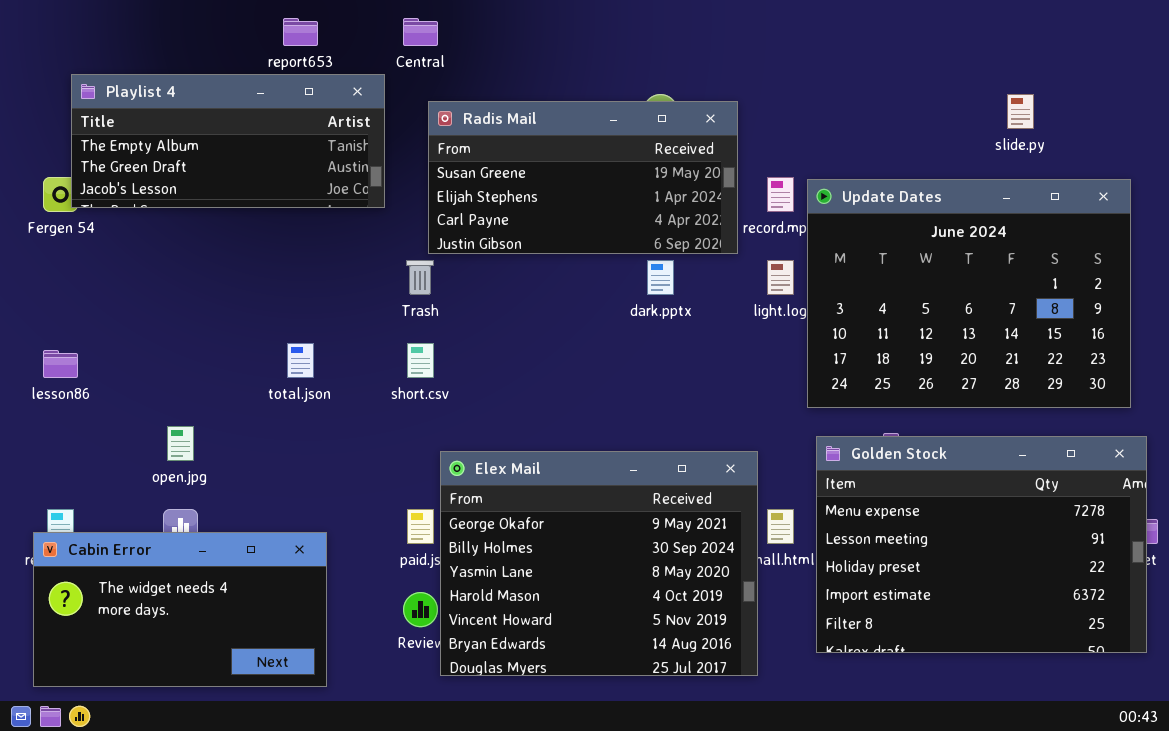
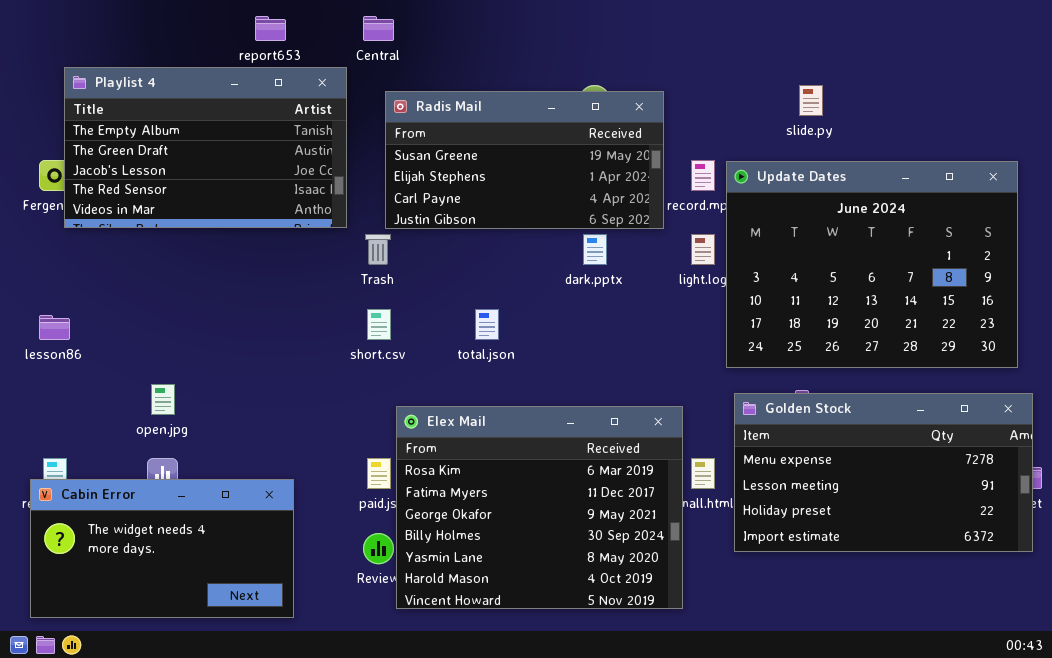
Playlist 4: [71,74,385,208] -> [64,67,347,228], resized
slide.py: [1007,94,1034,129] -> [799,85,823,116], moved
total.json: [287,343,314,378] -> [475,309,499,340], moved
Golden Stock: [816,436,1147,653] -> [734,393,1033,552], resized
Elex Mail: [440,451,758,676] -> [396,406,683,609], scrolled up 2 rows

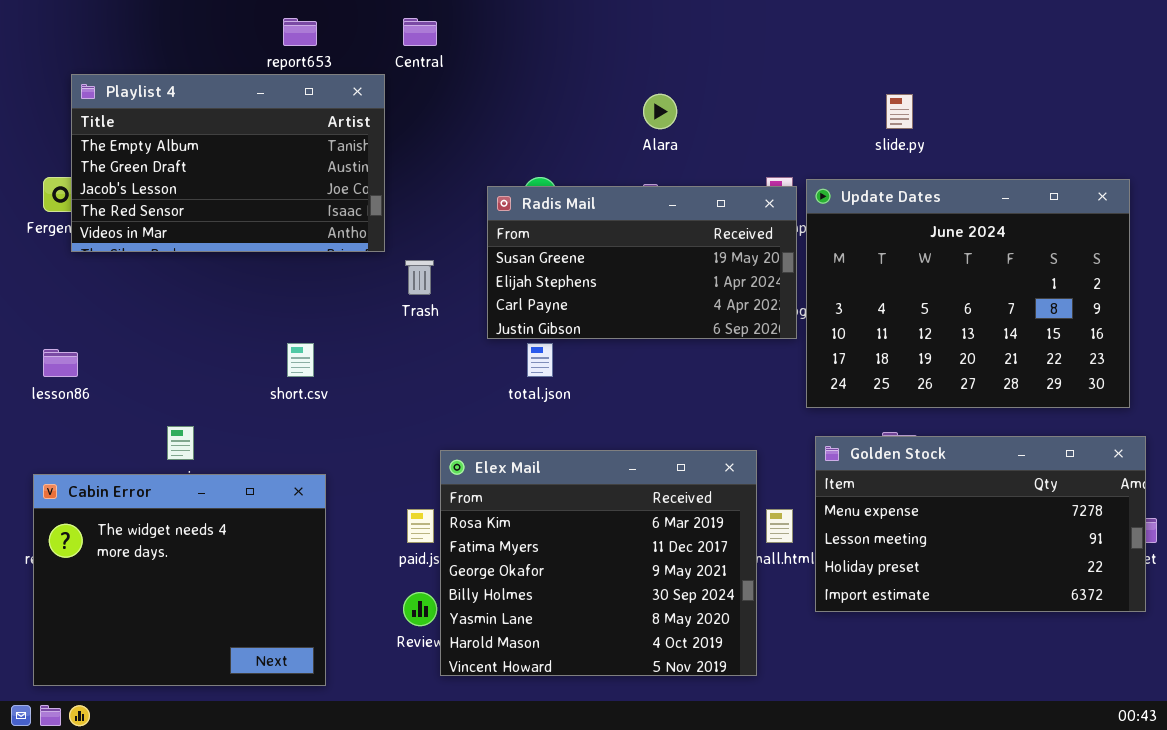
Radis Mail: [385,91,664,229] -> [487,186,797,339], moved
short.csv: [367,309,391,340] -> [287,343,314,377], moved
Cabin Error: [30,479,294,618] -> [33,474,326,686], resized

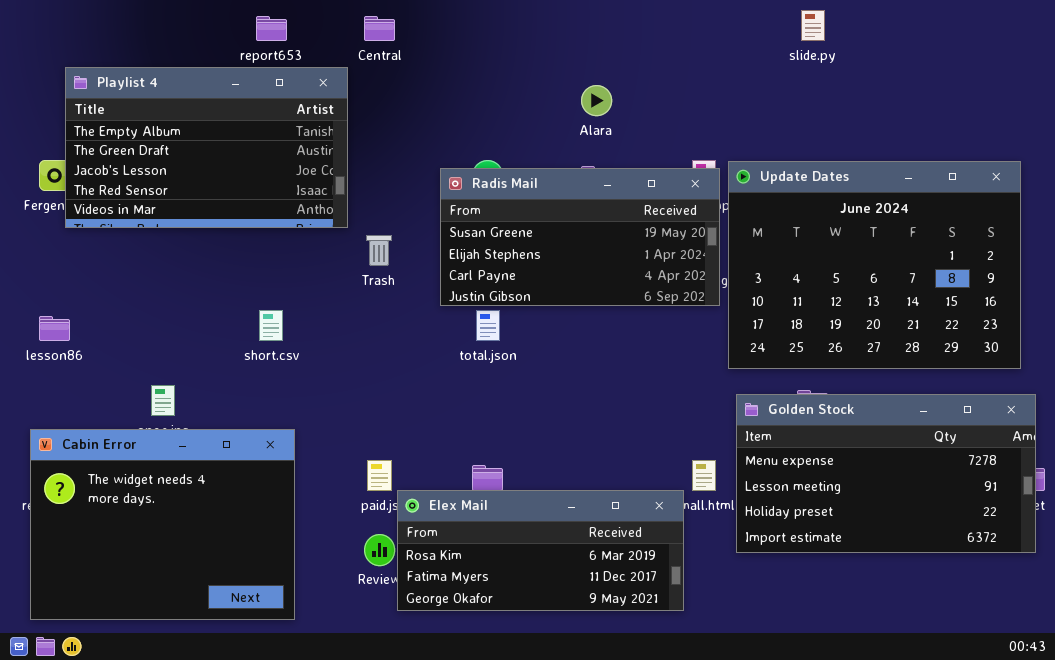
slide.py: [886,94,913,129] -> [801,10,825,41], moved
Elex Mail: [440,450,757,676] -> [397,490,684,611], resized

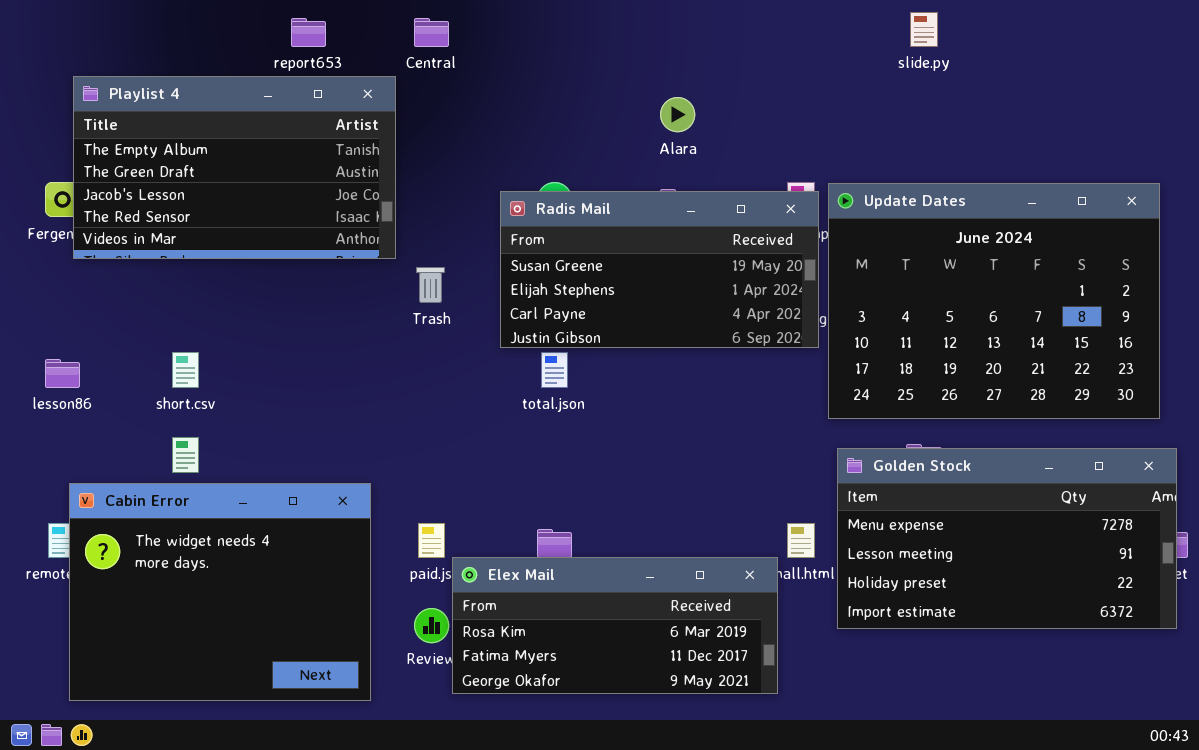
short.csv: [259,310,283,341] -> [172,352,199,388], moved
Cabin Error: [30,429,295,620] -> [69,483,371,701], moved

